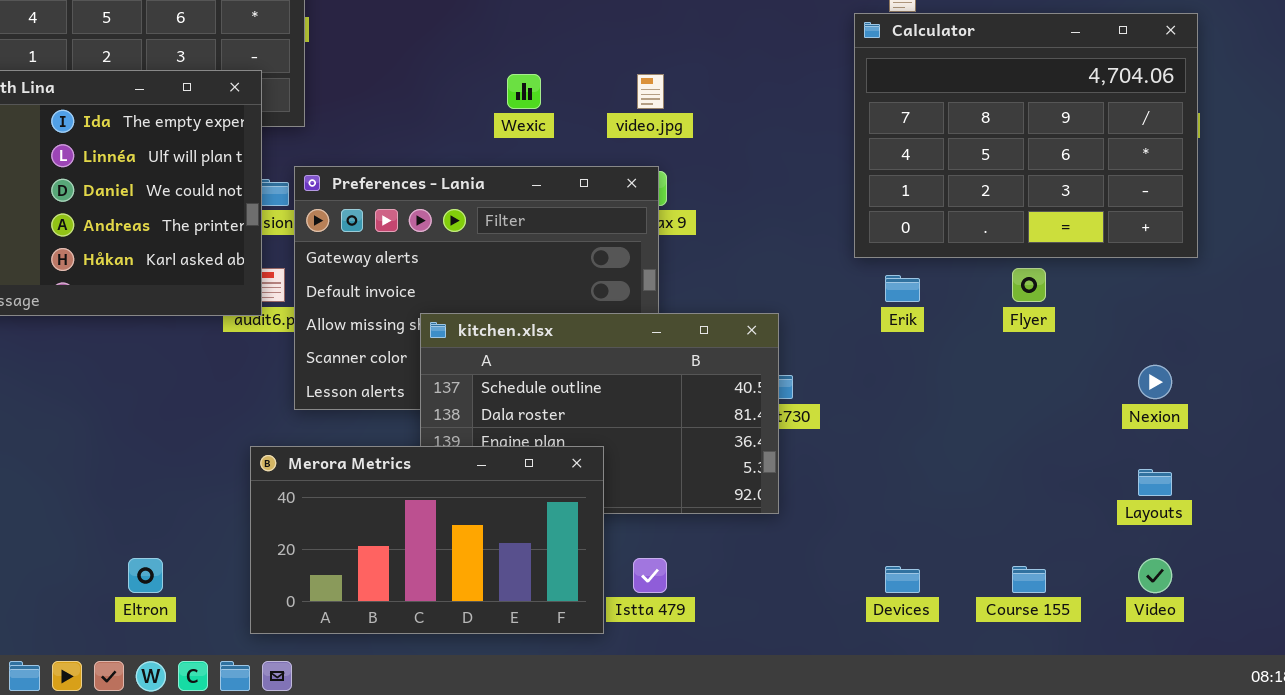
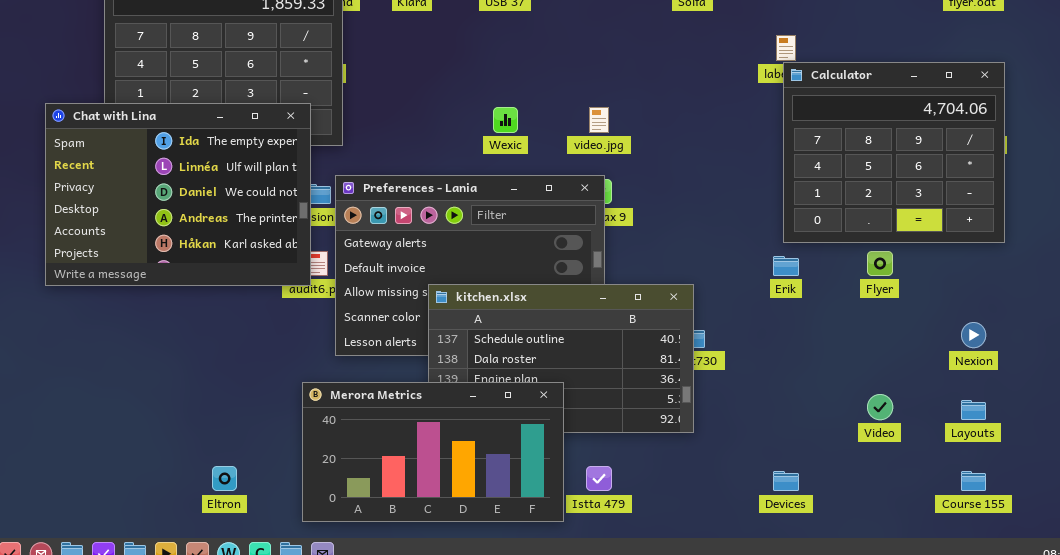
Calculator: [854,13,1198,258] -> [783,62,1005,243], resized
Video: [1138,558,1172,593] -> [867,394,893,420], moved
Course 155: [1012,566,1046,593] -> [961,471,986,491], moved

